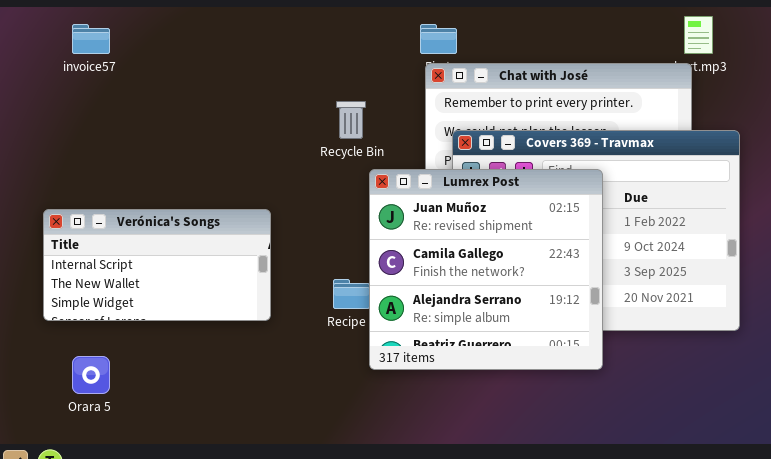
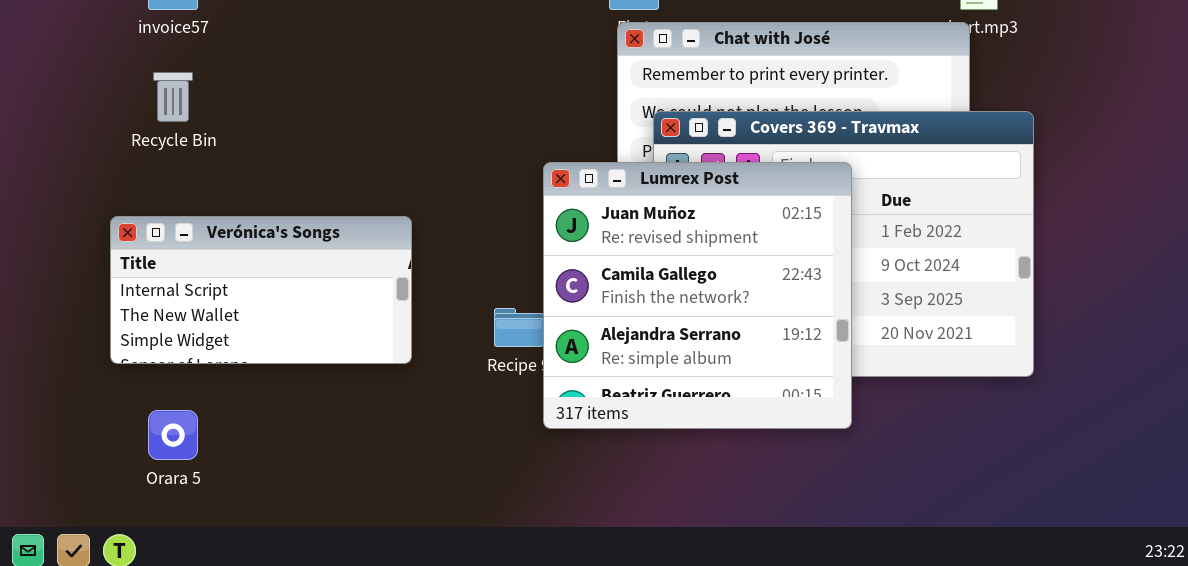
Recycle Bin: [336,101,366,139] -> [153,72,193,122], moved

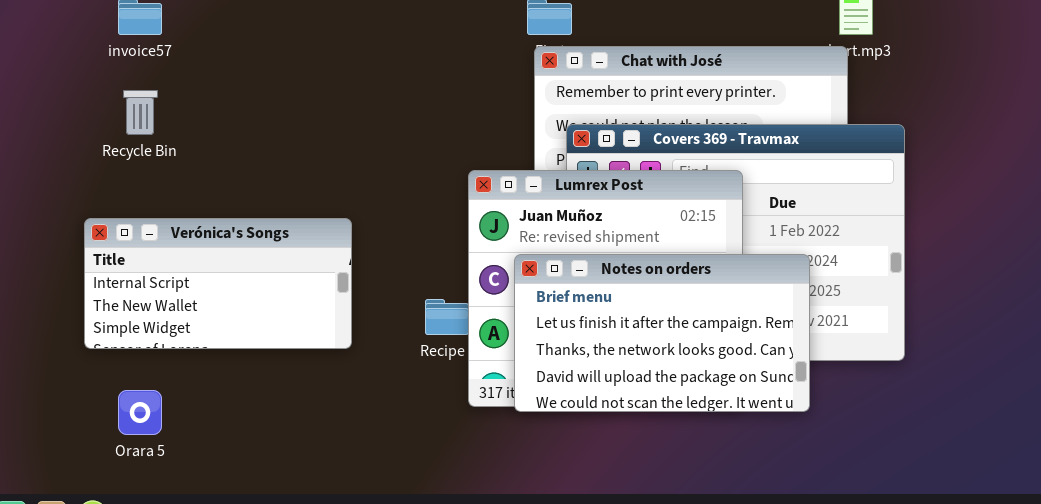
Notes on orders: none -> [514,254,810,412], opened

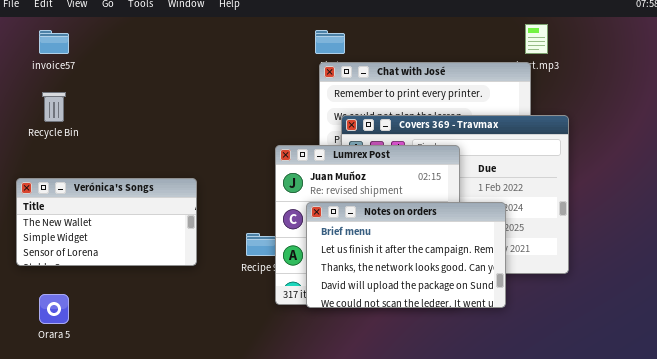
Verónica's Songs: [84,218,352,349] -> [16,178,197,266], scrolled down 1 row

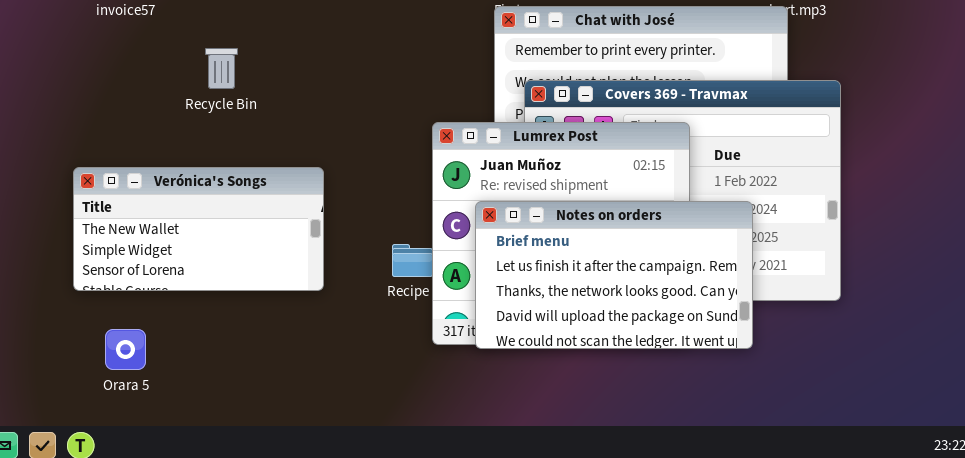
Recycle Bin: [42,92,66,122] -> [205,48,238,89], moved

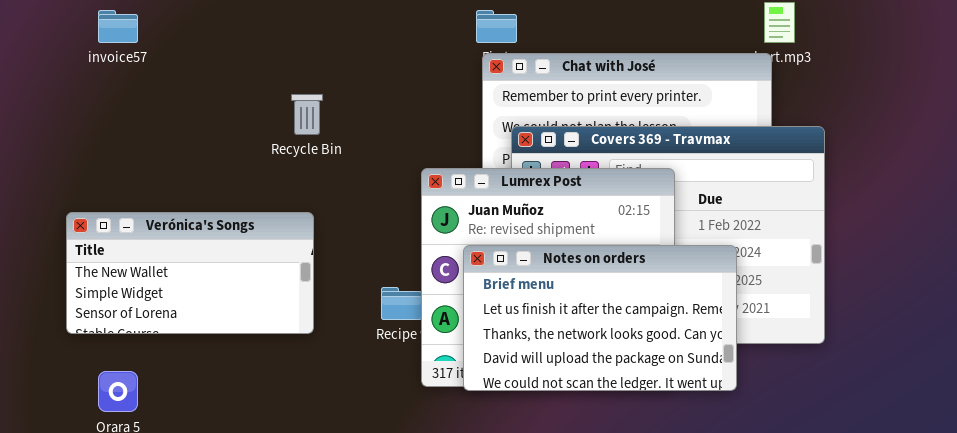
Recycle Bin: [205,48,238,89] -> [291,94,323,135], moved

